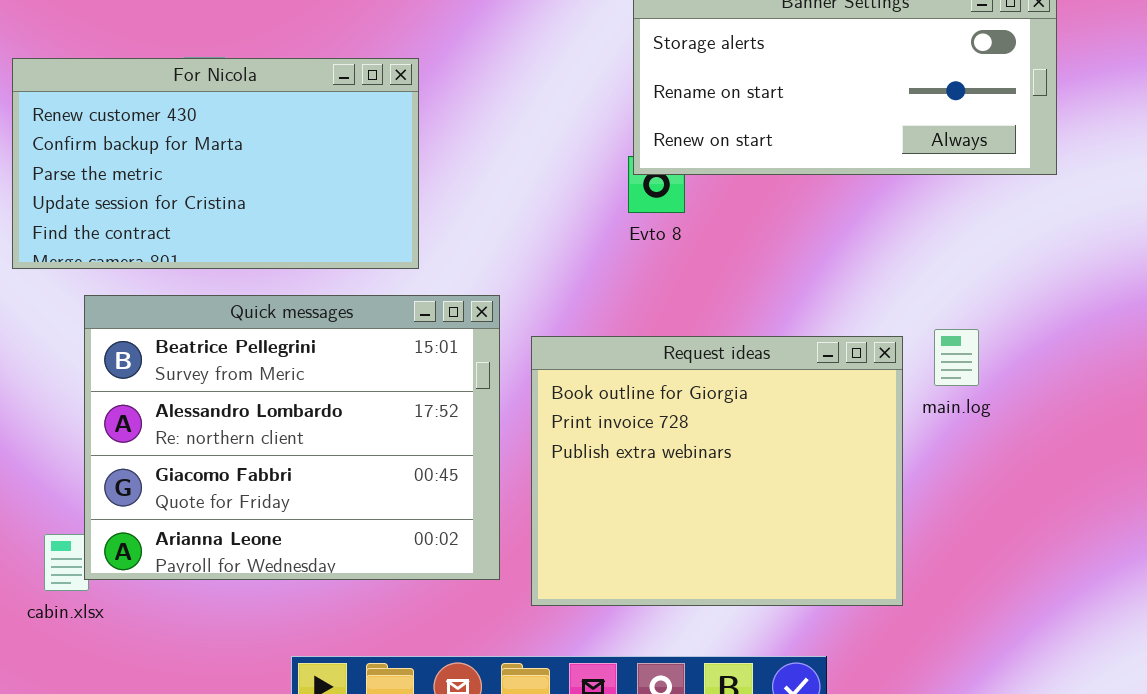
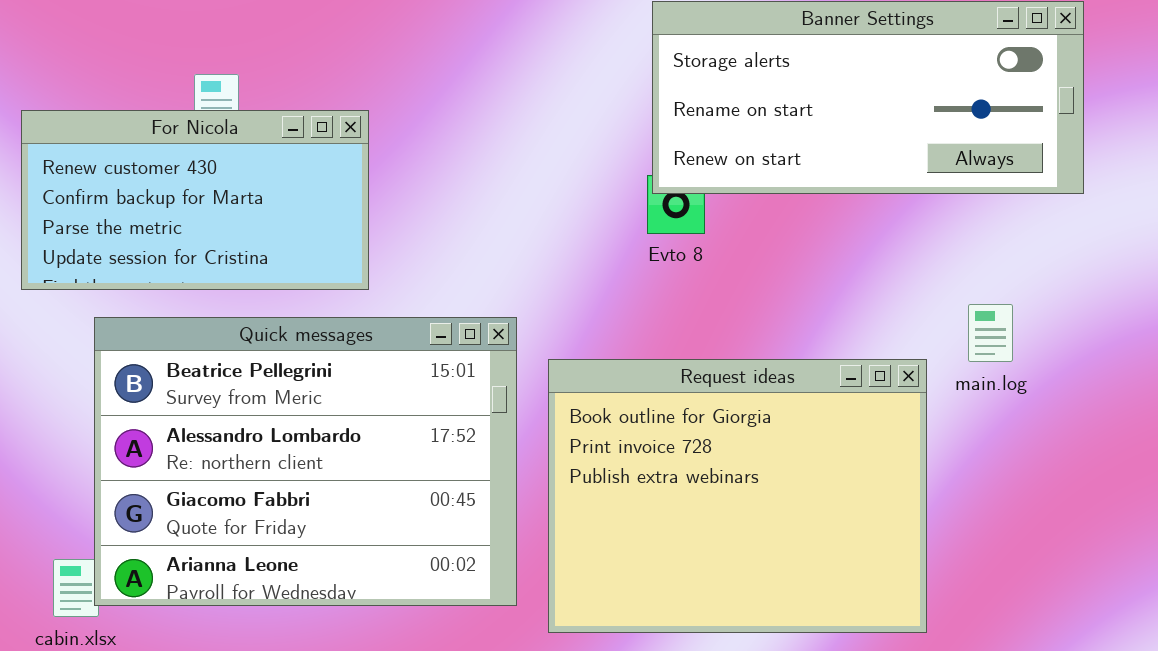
For Nicola: [12,58,419,269] -> [21,110,369,290], resized
main.log: [934,329,979,386] -> [968,304,1013,362], moved

